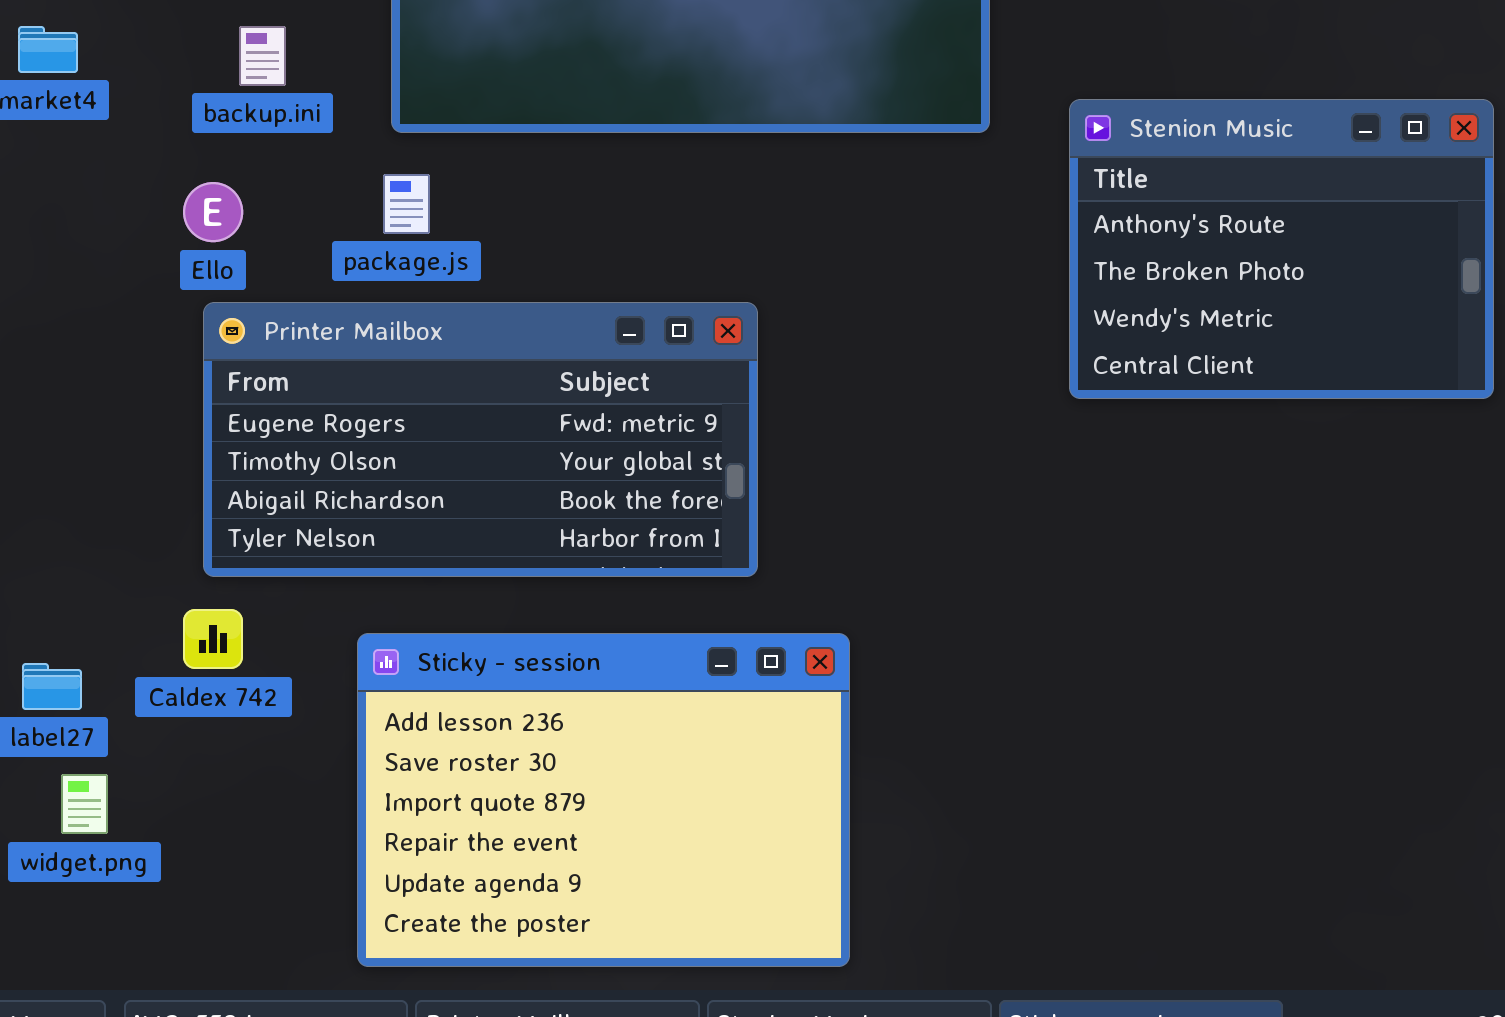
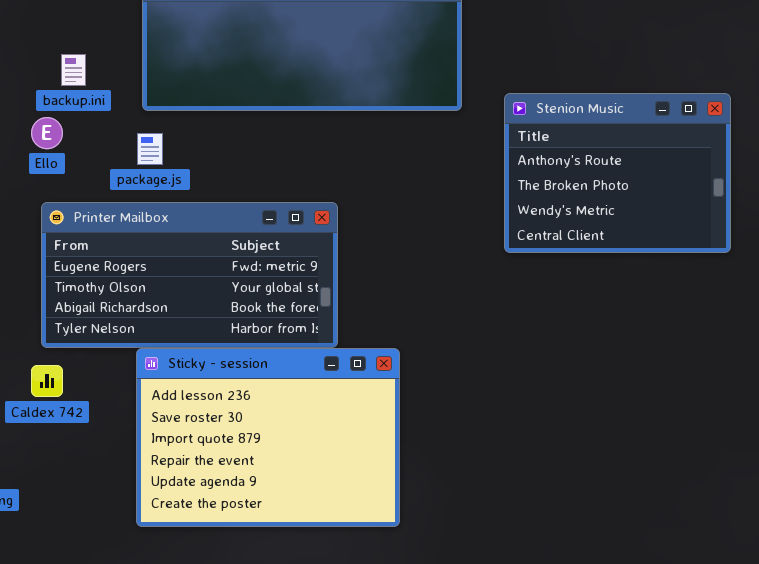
Ello: [183,182,243,242] -> [31,117,63,149], moved
Sticky - session: [357,633,850,967] -> [136,348,400,527], moved

